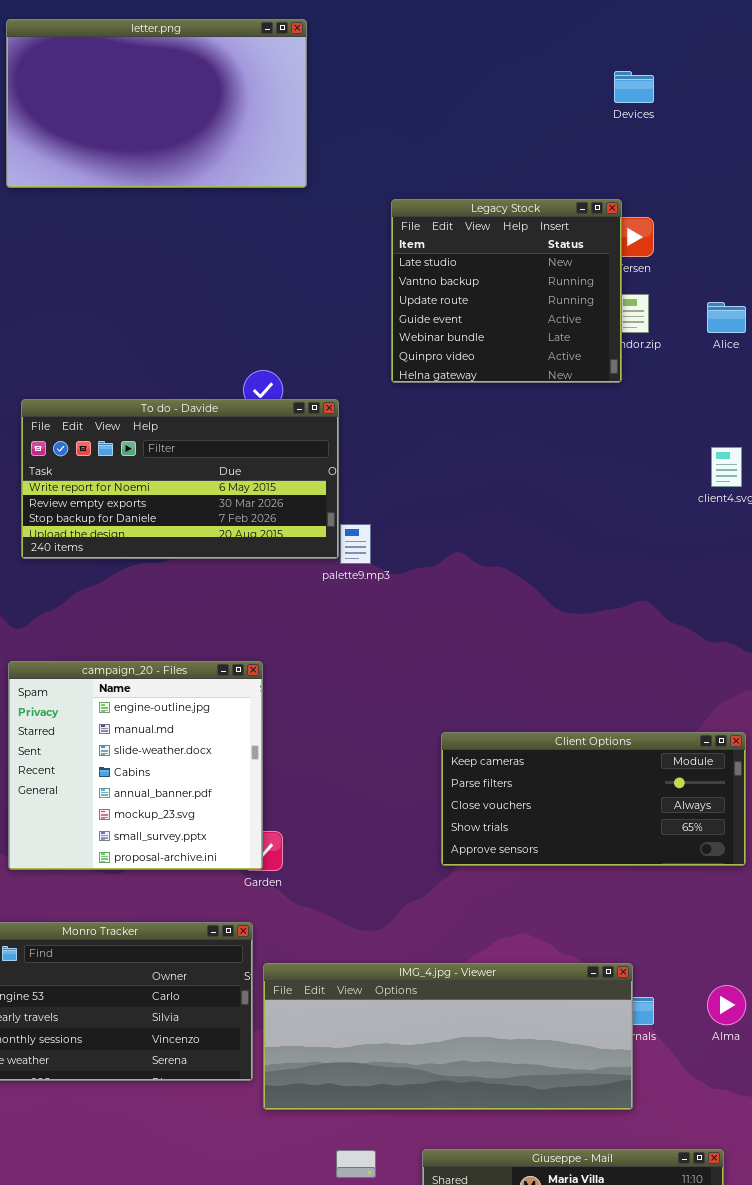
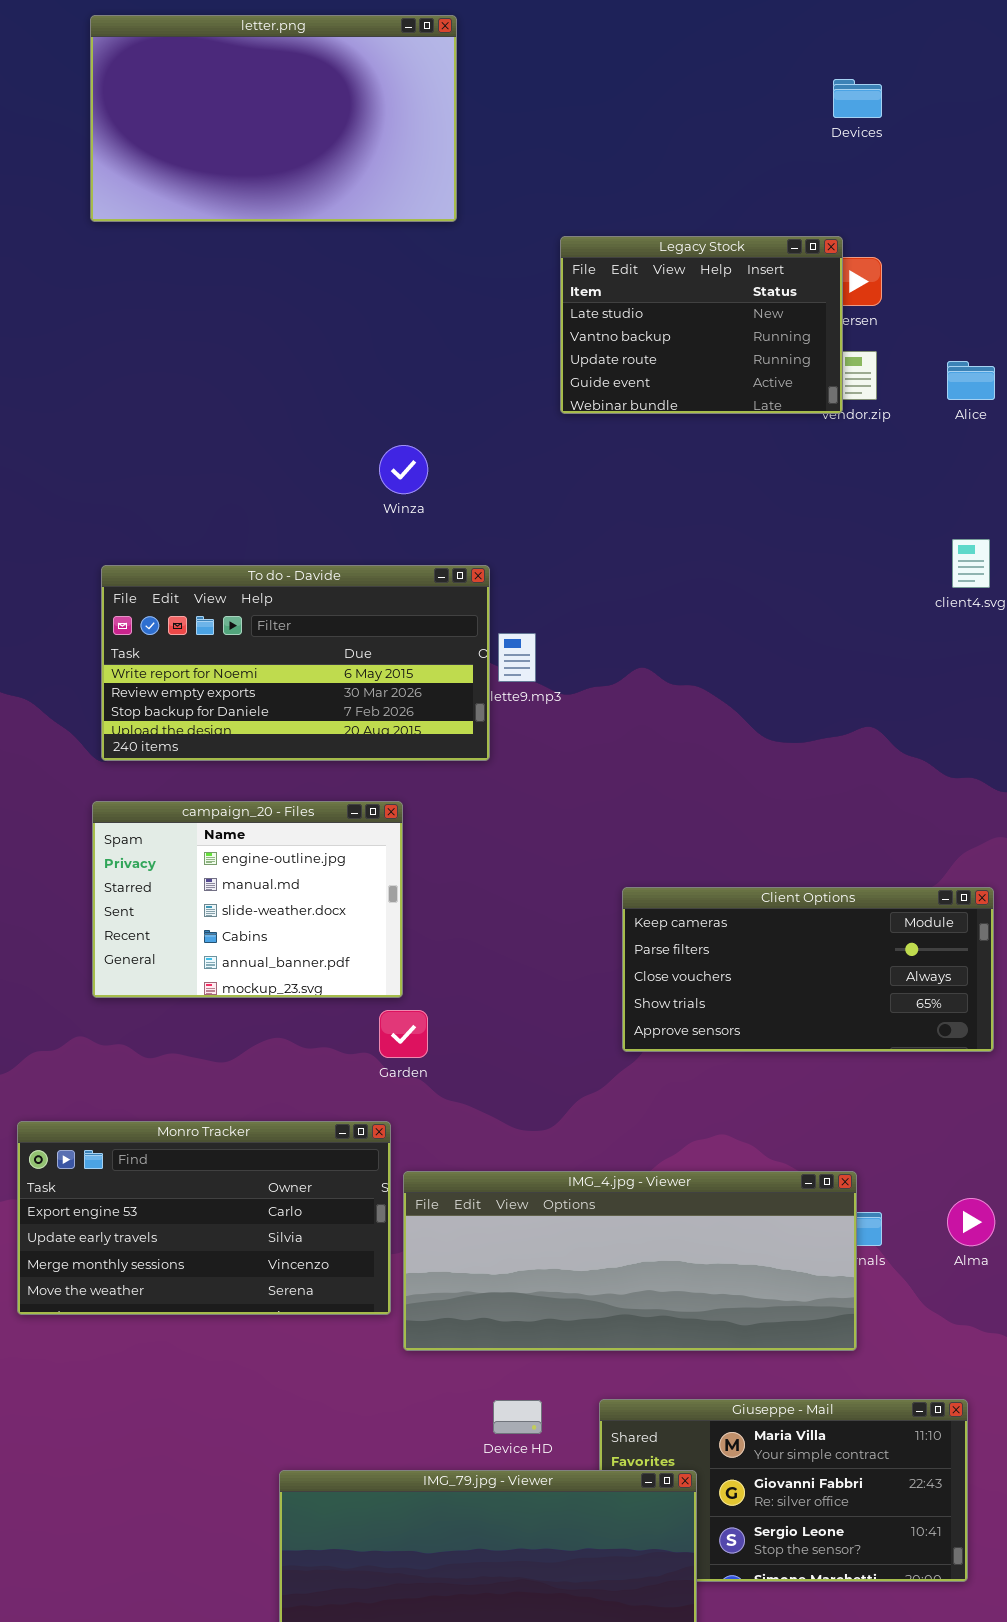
Legacy Stock: [391,199,622,383] -> [560,236,843,414], resized
To do - Davide: [21,399,339,559] -> [101,565,490,761], moved
campaign_20 - Files: [8,661,263,870] -> [92,801,403,998], resized

